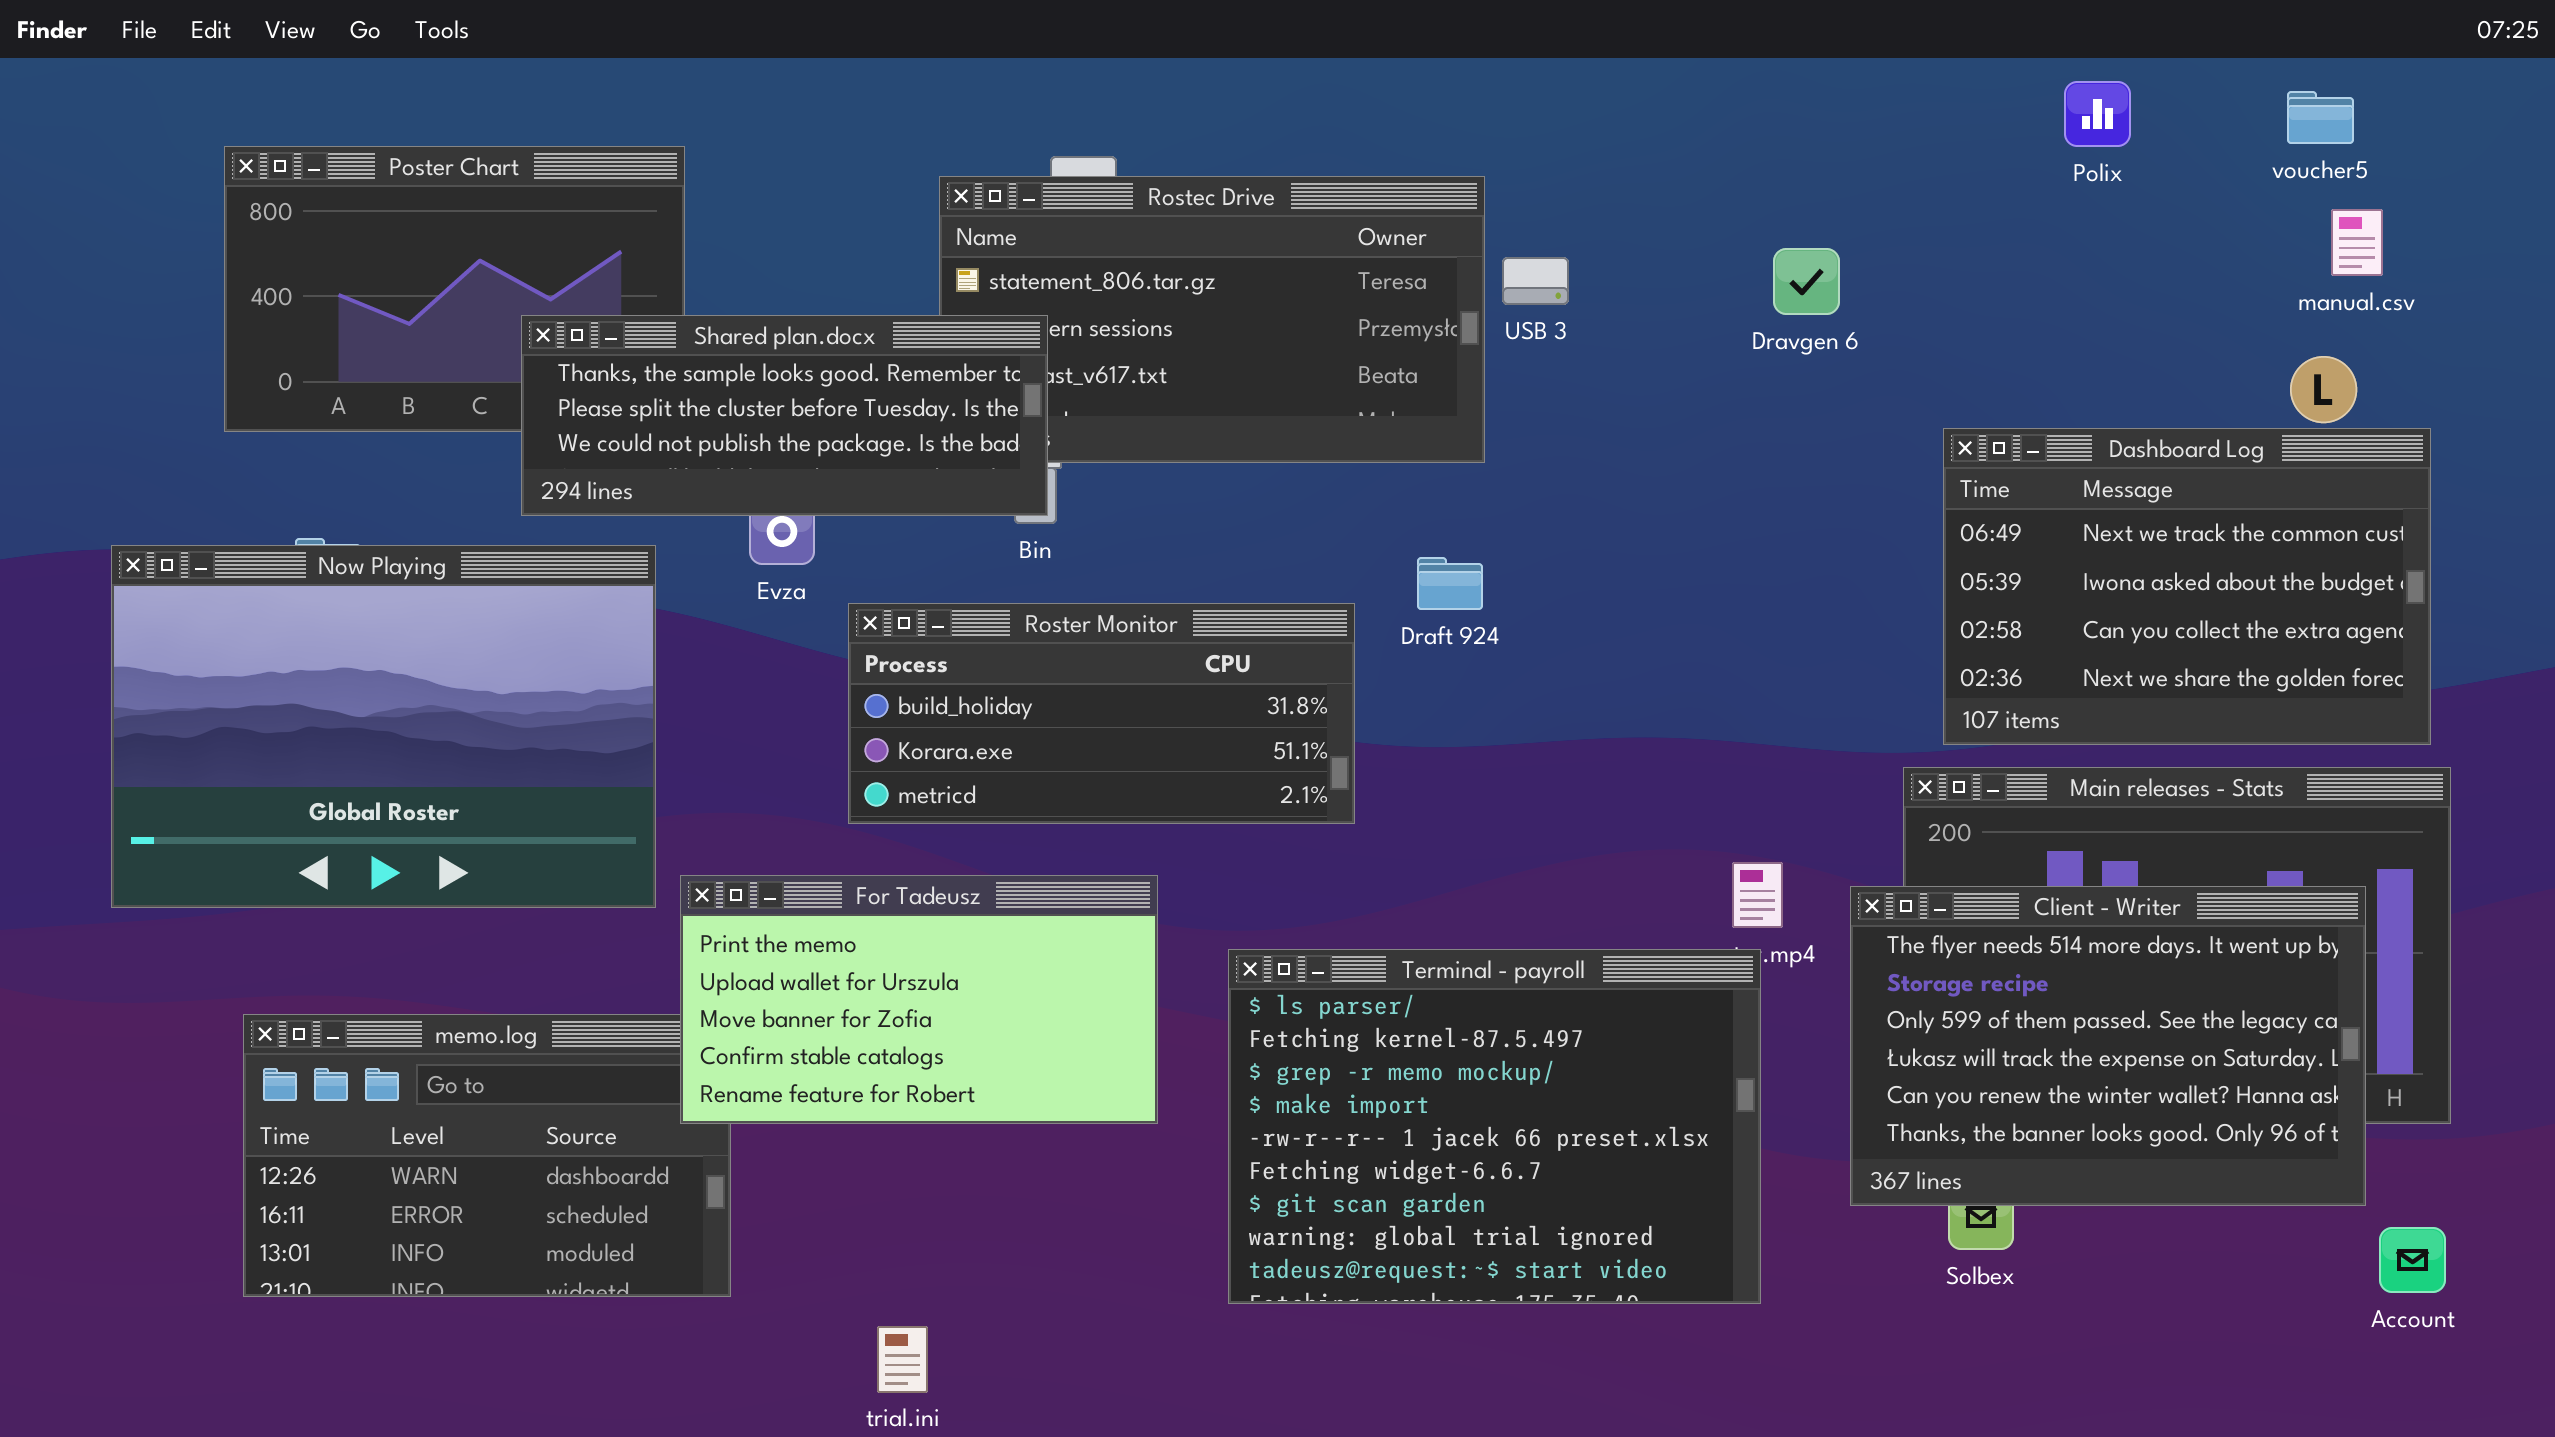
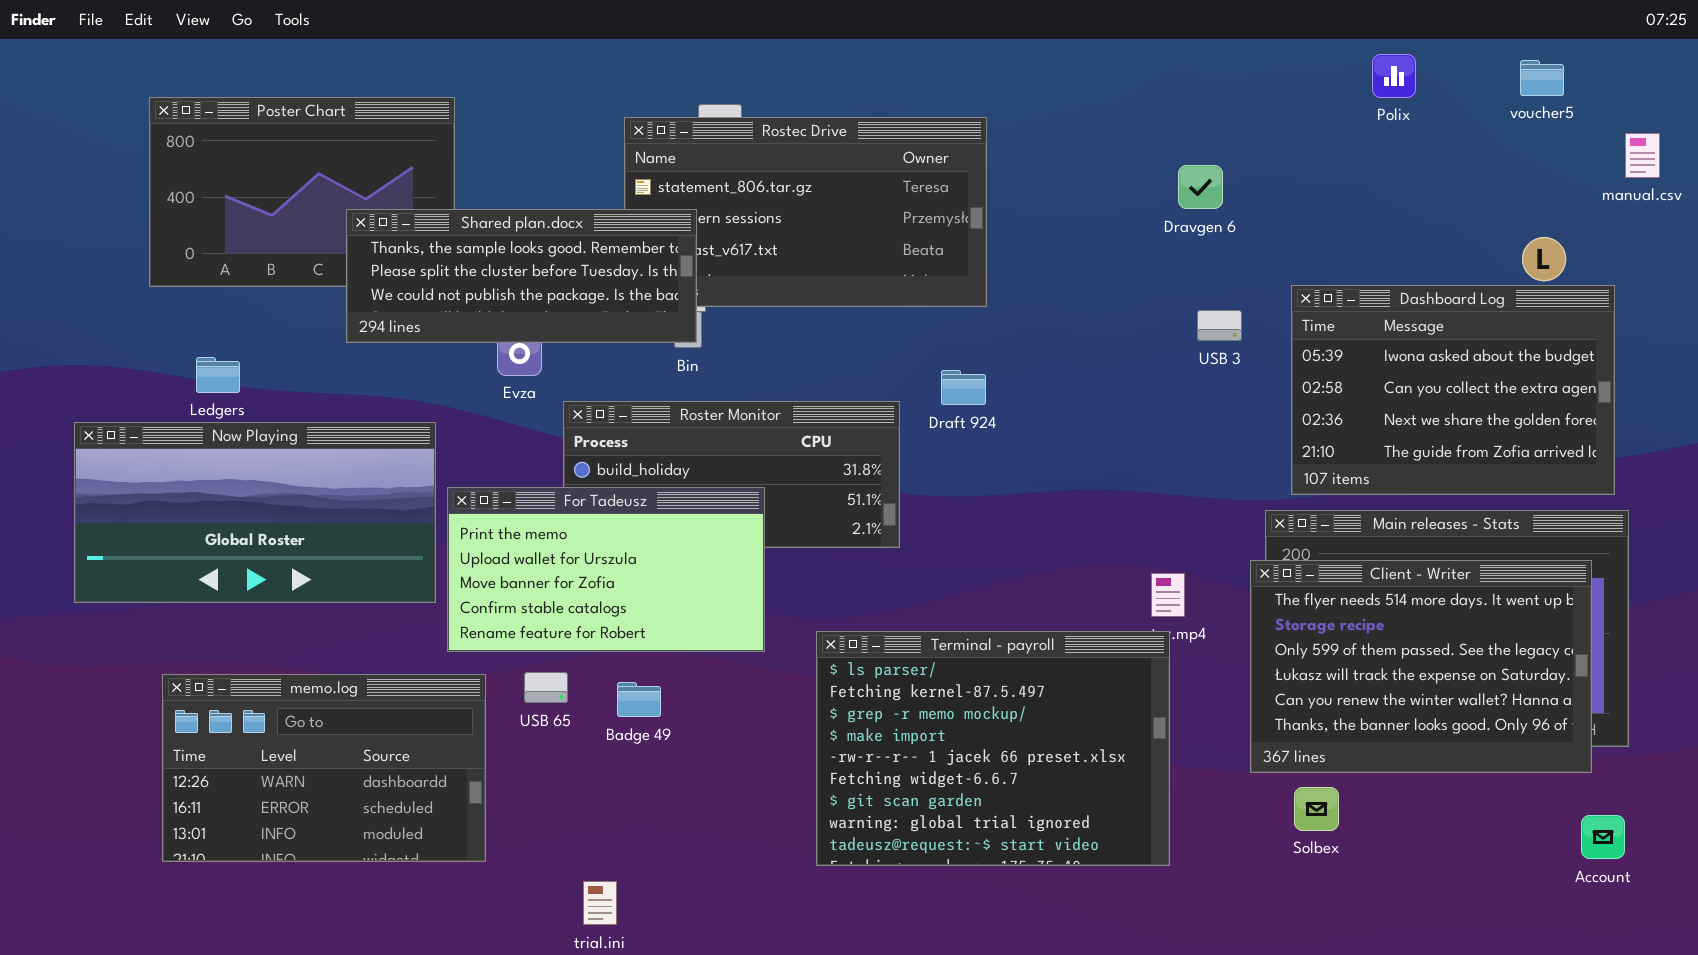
manual.csv: [2331,209,2383,276] -> [1625,133,1660,178], moved
USB 3: [1502,257,1569,305] -> [1197,310,1242,341], moved
Dashboard Log: [1943,428,2431,745] -> [1291,285,1615,495], scrolled down 1 row
Now Playing: [111,545,656,908] -> [74,422,436,603], resized
For Tadeusz: [680,875,1158,1124] -> [447,487,765,652], moved
Client - Writer: [1850,886,2366,1206] -> [1250,560,1592,773], moved

